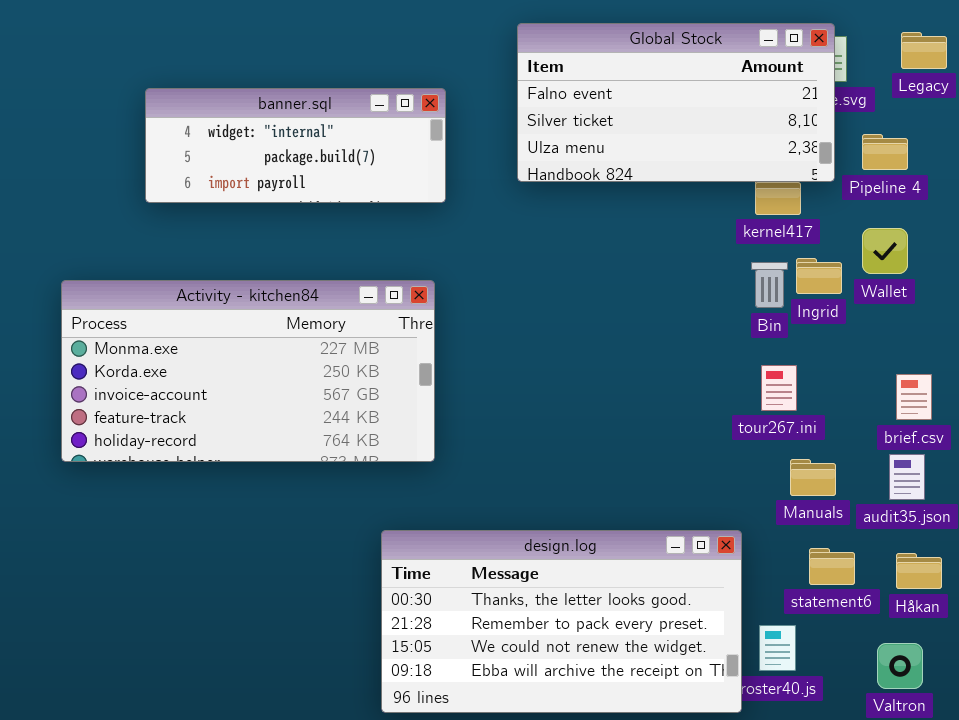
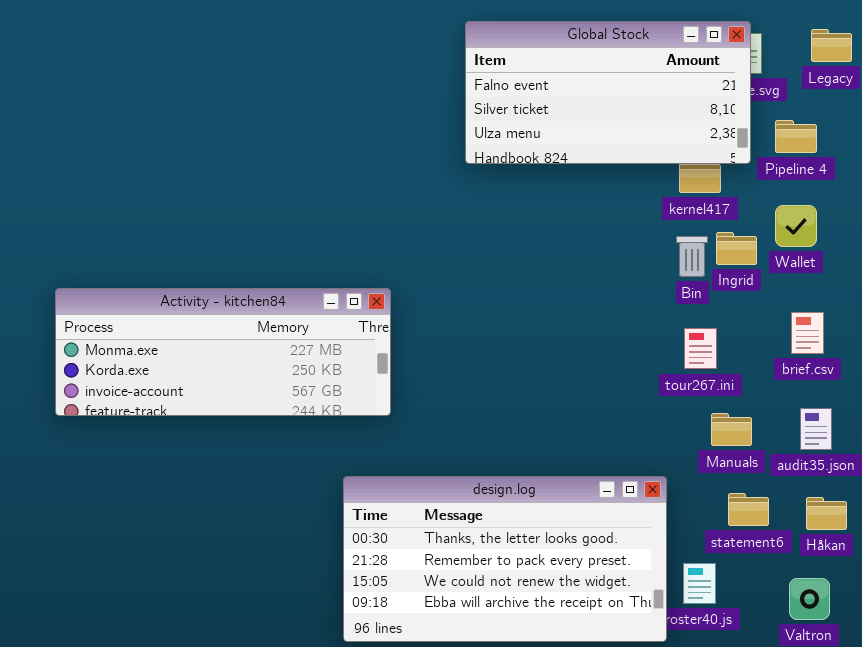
banner.sql: [145,88,446,203] -> none, closed
Activity - kitchen84: [61,280,435,462] -> [55,288,391,416], resized
brief.csv: [896,374,932,420] -> [791,312,824,354], moved

